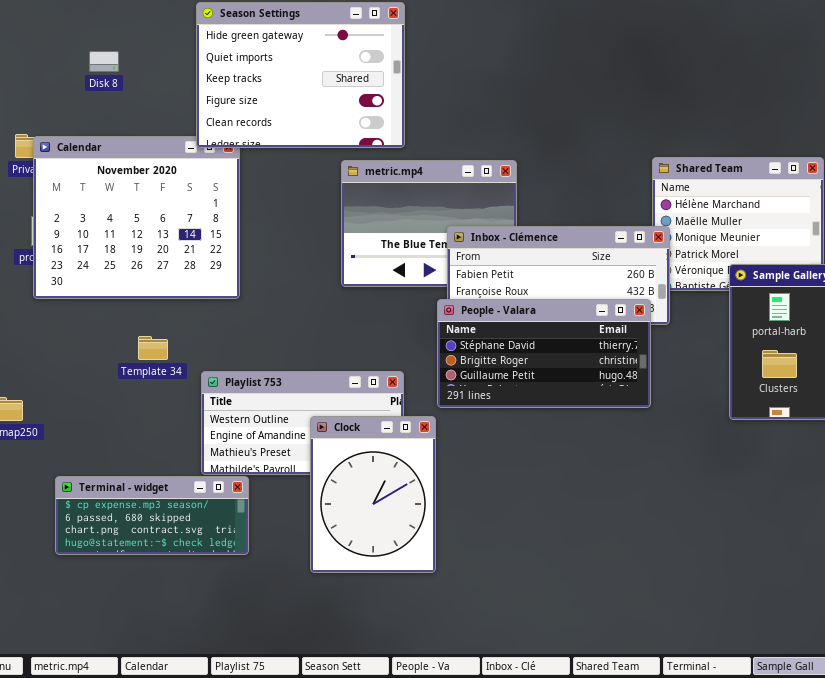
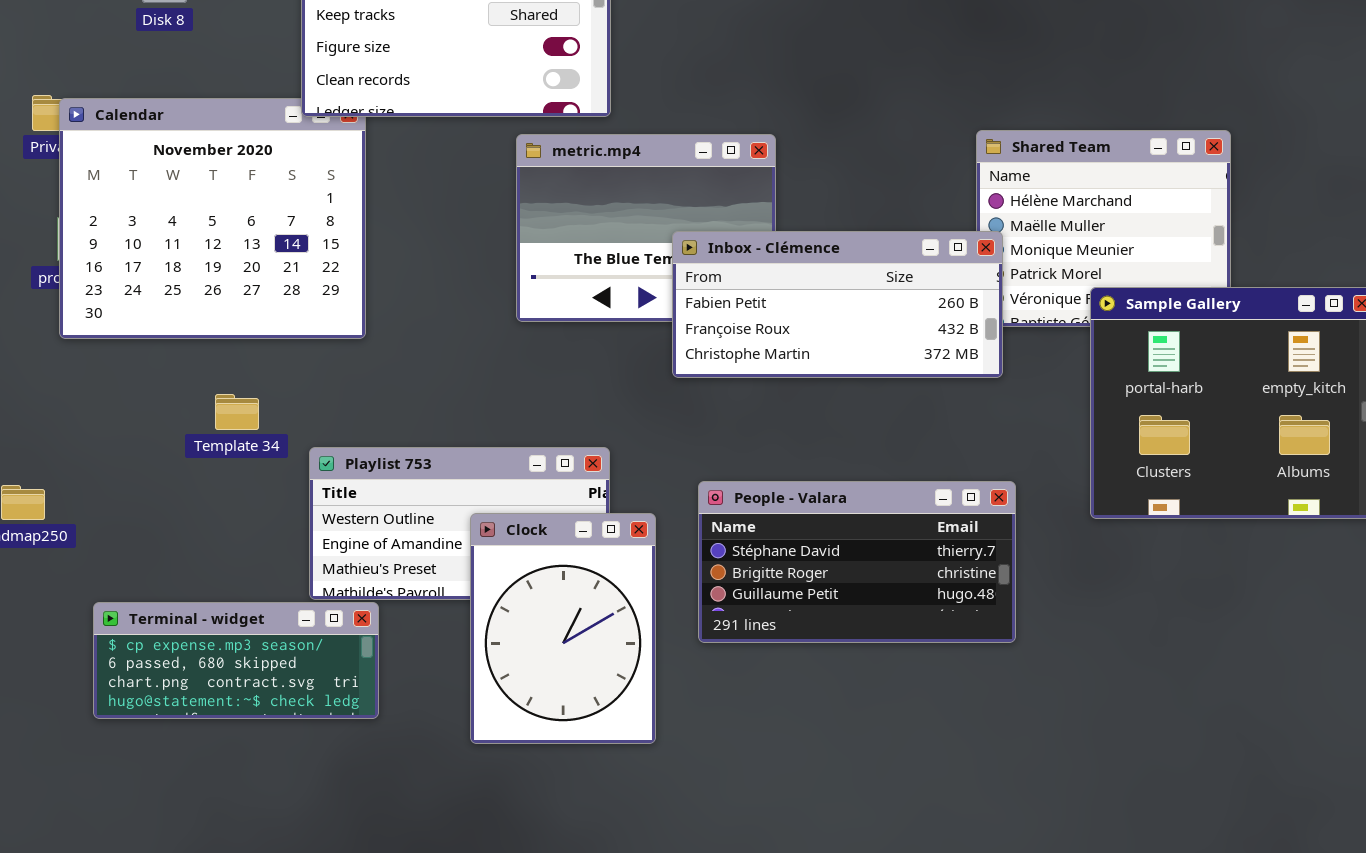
People - Valara: [437,299,651,408] -> [698,481,1016,643], moved

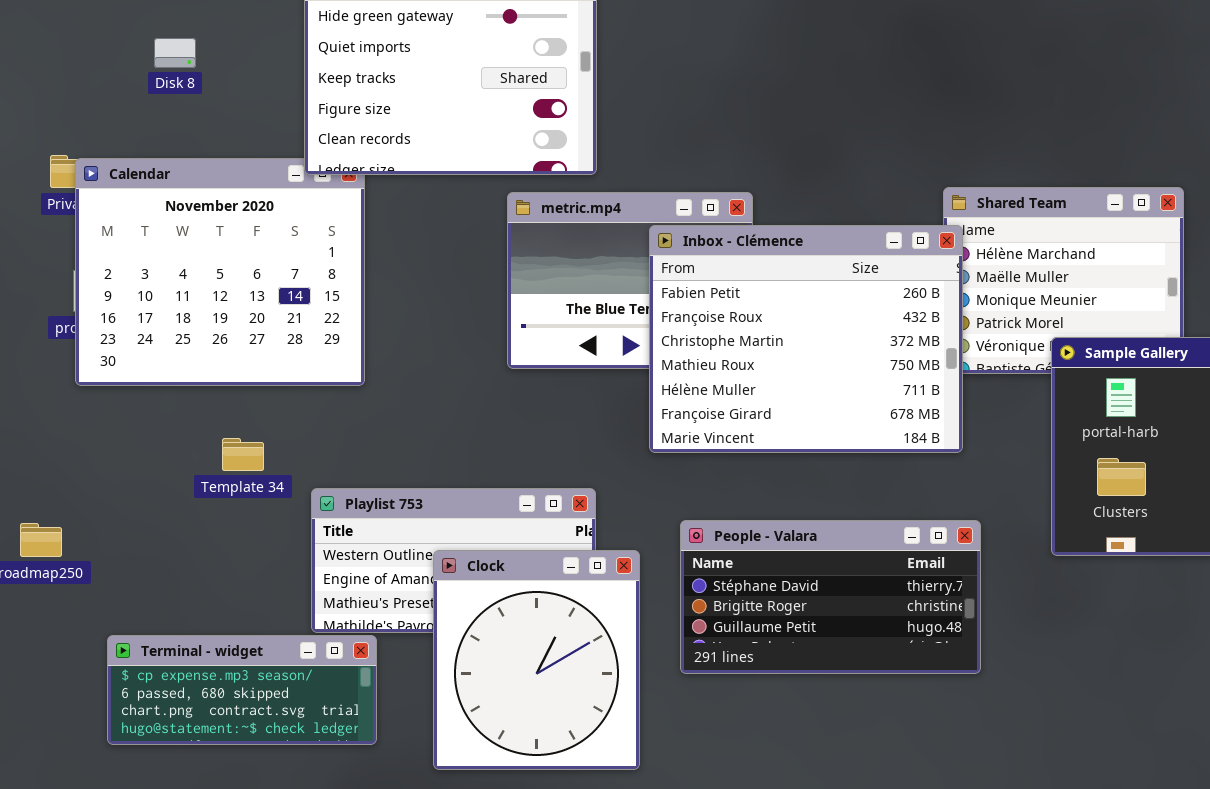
Inbox - Clémence: [672,231,1003,378] -> [649,225,963,453], moved, resized
Clock: [470,513,656,744] -> [433,550,640,770], resized

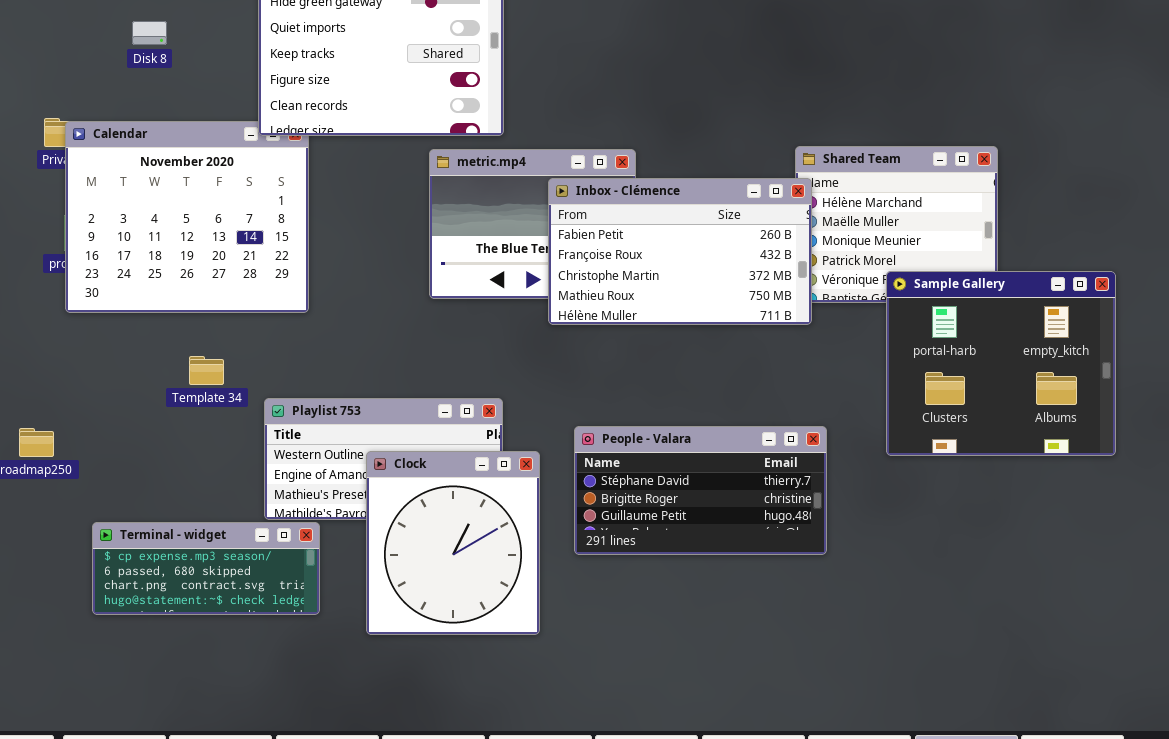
Inbox - Clémence: [649,225,963,453] -> [548,178,812,325], resized

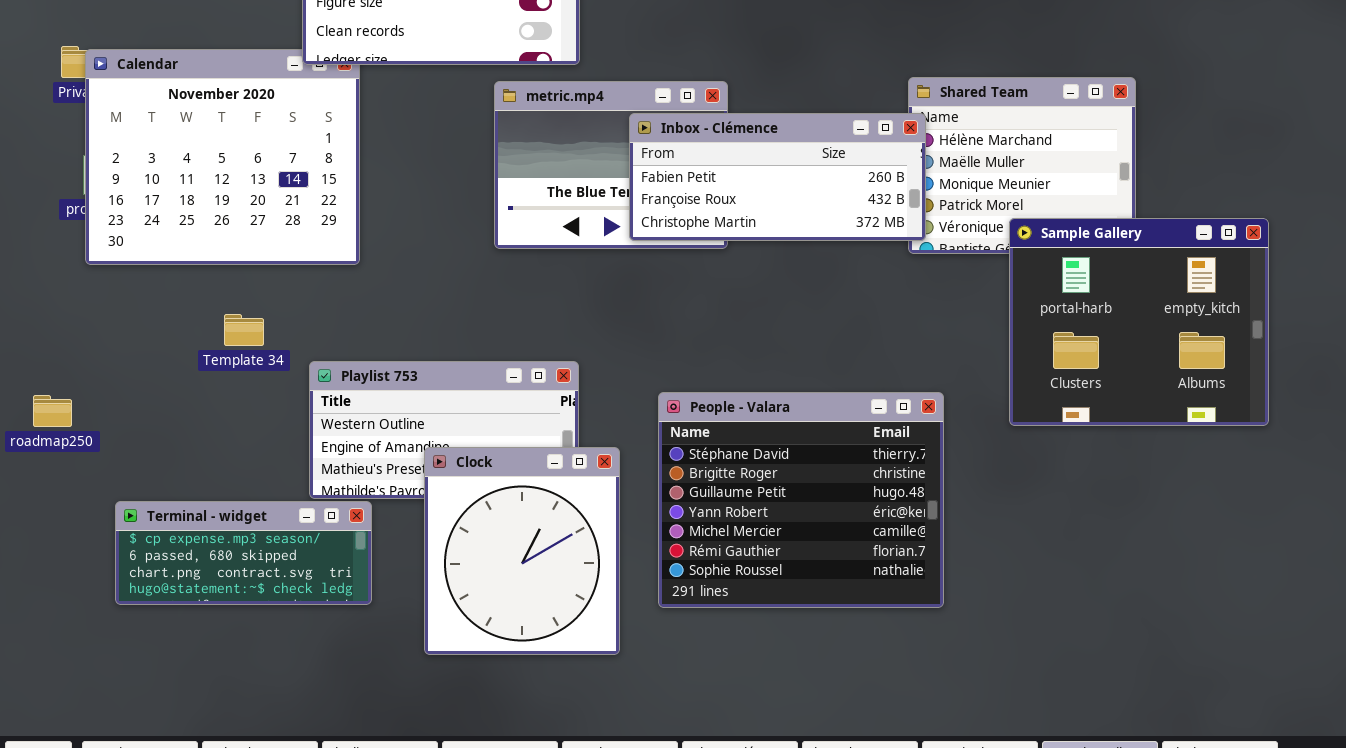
Inbox - Clémence: [548,178,812,325] -> [629,113,926,241], resized
People - Valara: [574,426,827,555] -> [658,392,944,608], resized
Clock: [366,451,540,635] -> [424,447,620,655], moved

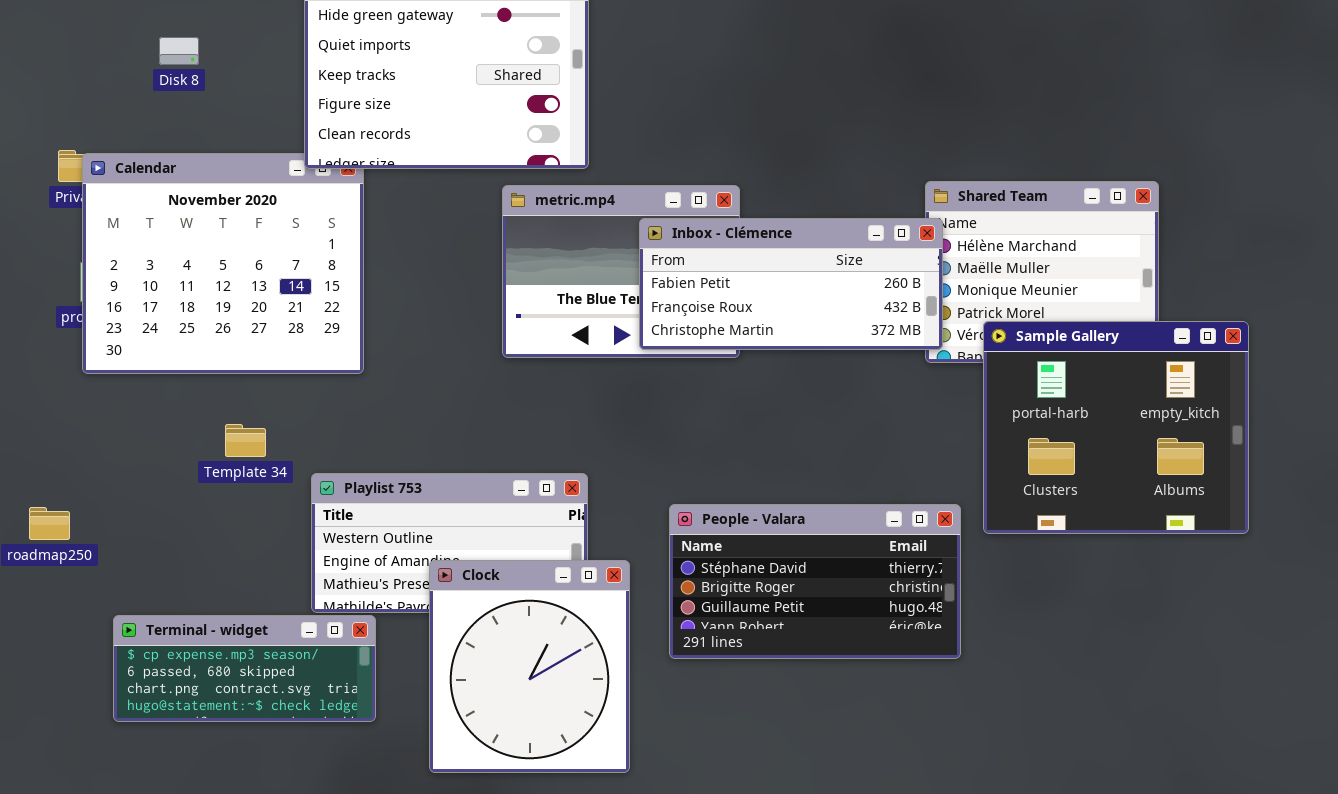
Sample Gallery: [1009,218,1269,426] -> [983,321,1249,534], moved
People - Valara: [658,392,944,608] -> [669,504,961,659], resized

